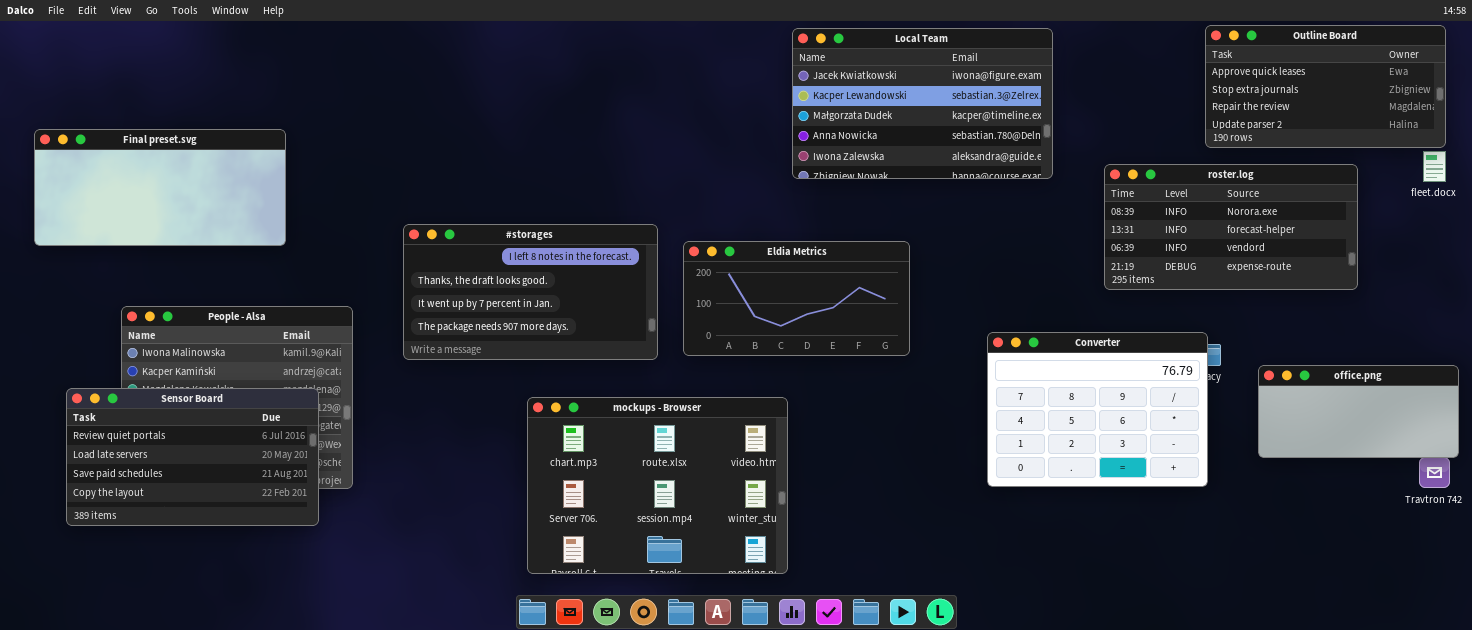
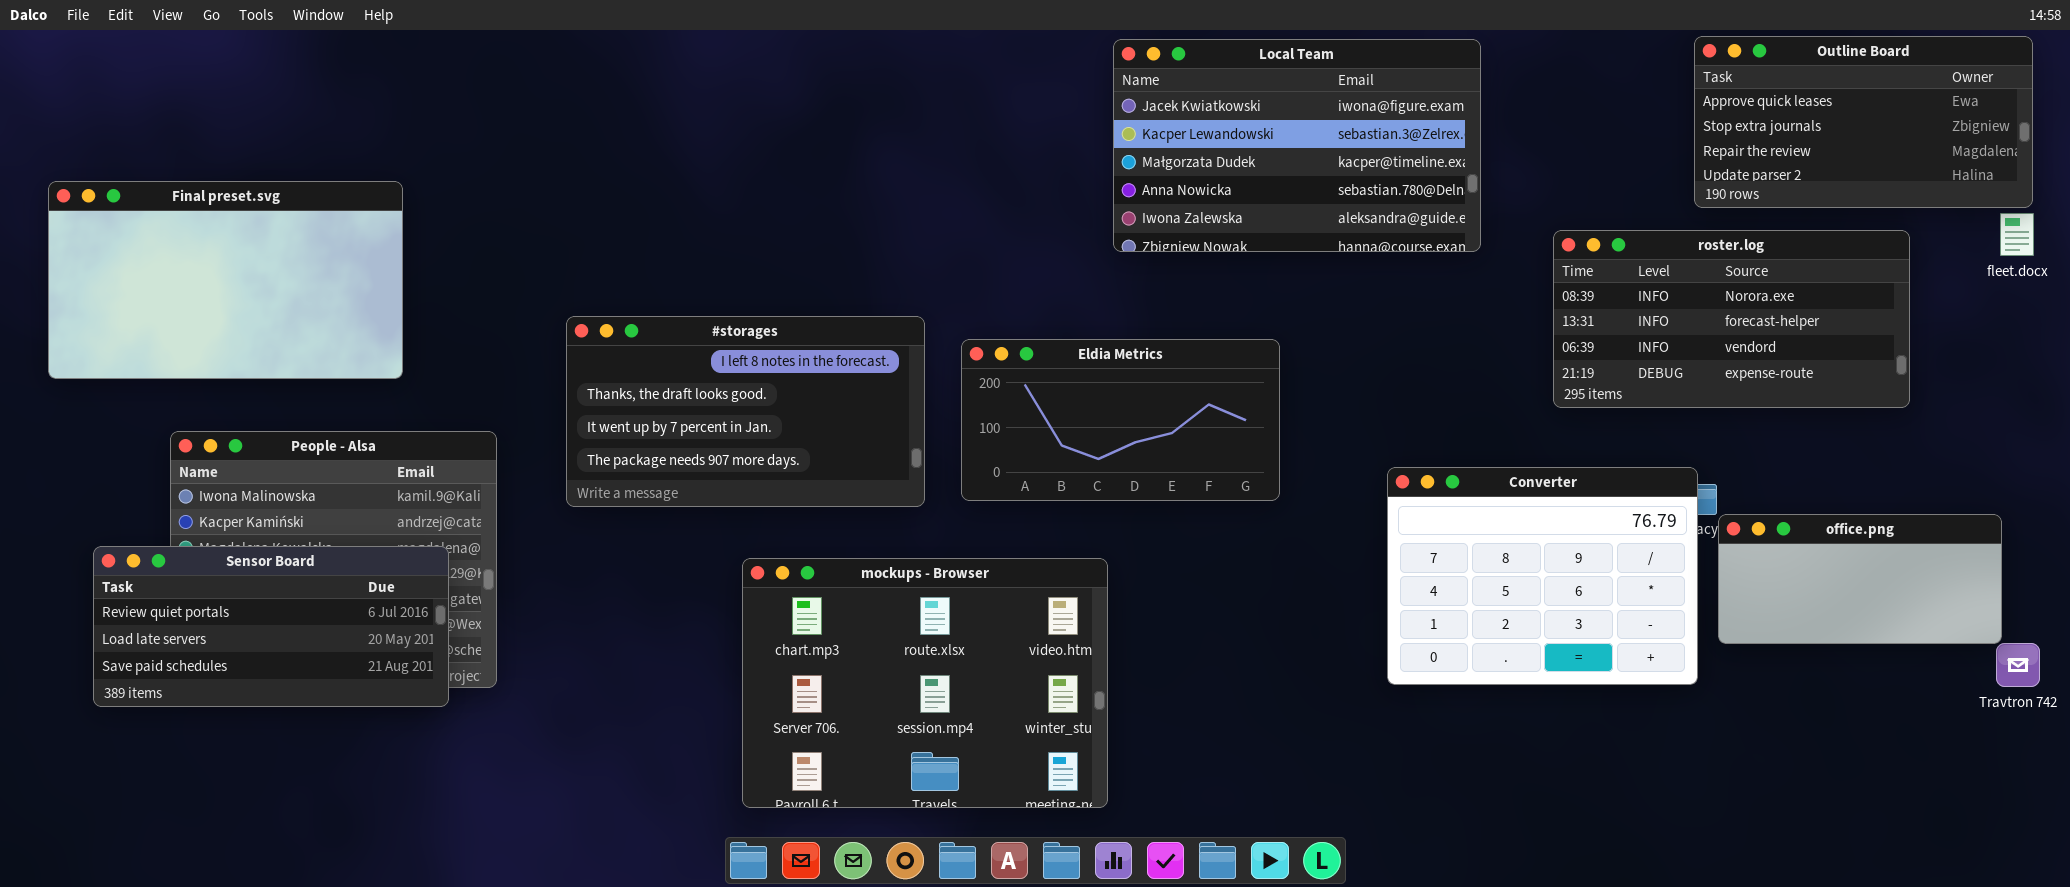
Final preset.svg: [34,129,286,246] -> [48,181,403,379], resized
office.png: [1258,365,1459,458] -> [1718,514,2002,644], moved
Sensor Board: [66,388,319,526] -> [93,546,449,707], resized

